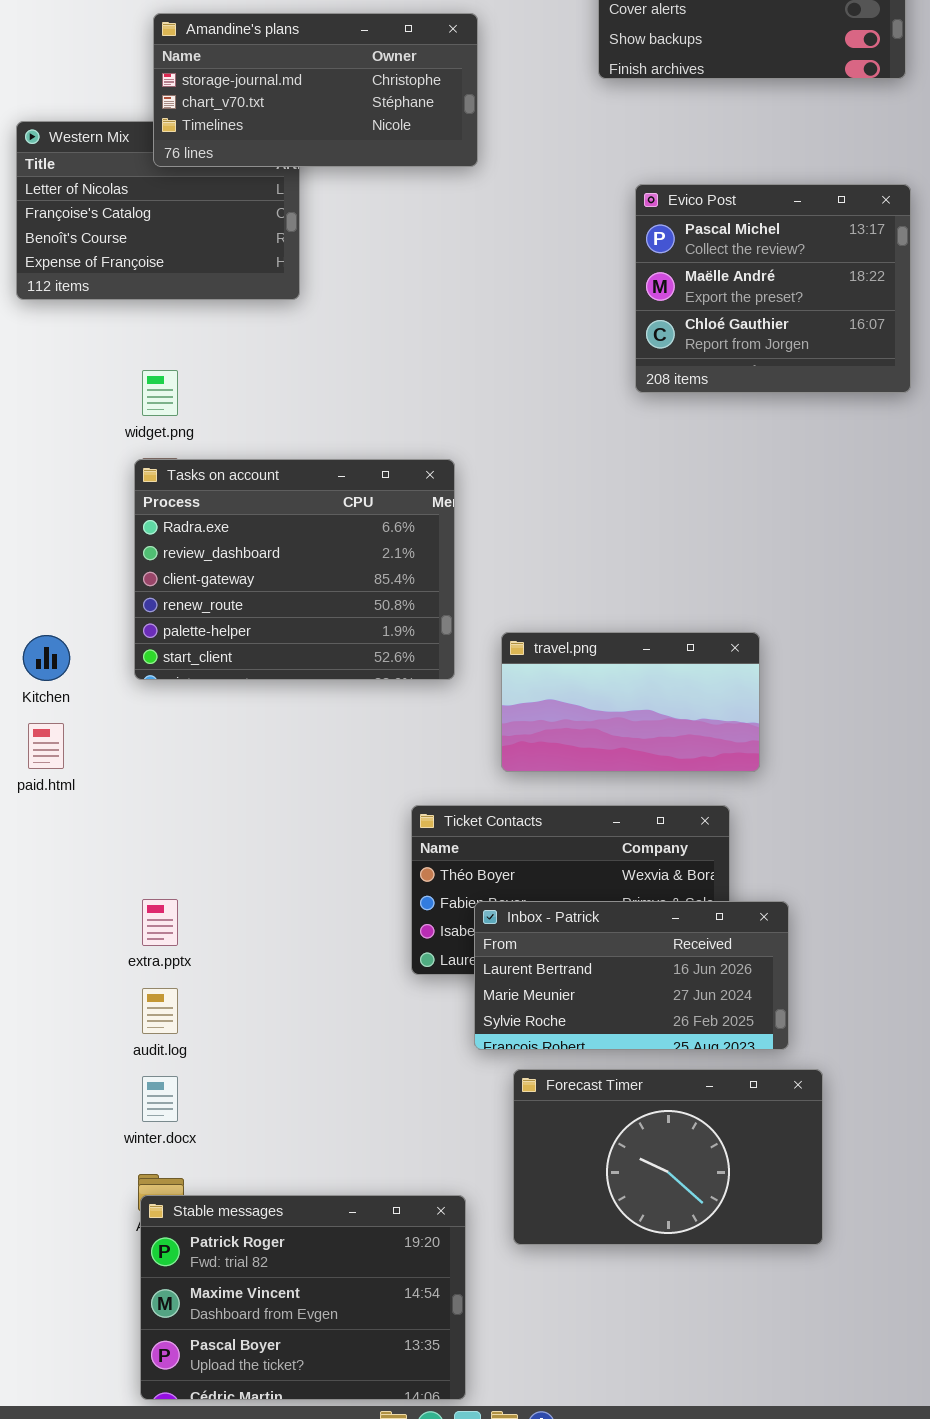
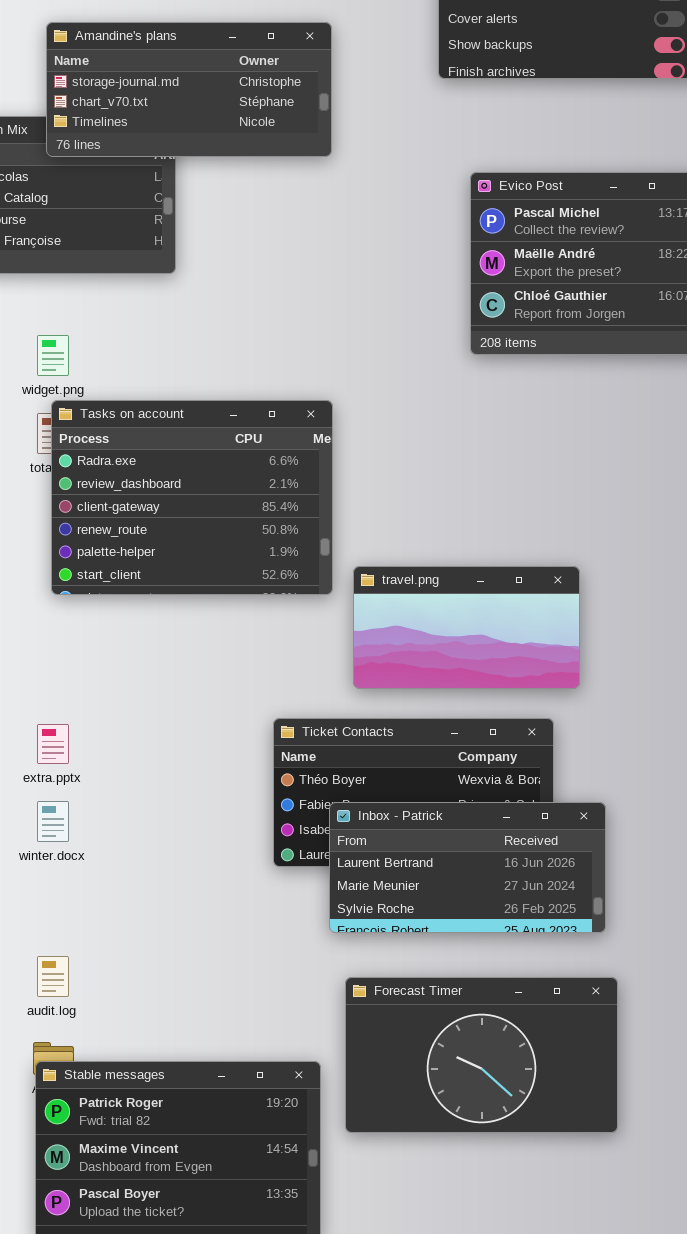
Tasks on account: [134,459,455,680] -> [51,400,333,595], moved
extra.pptx: [142,899,178,946] -> [37,724,69,764], moved
audit.log: [142,988,178,1034] -> [37,956,69,997], moved
Forecast Timer: [513,1069,823,1245] -> [345,977,618,1133], moved
winter.docx: [142,1076,178,1122] -> [37,801,69,842], moved

